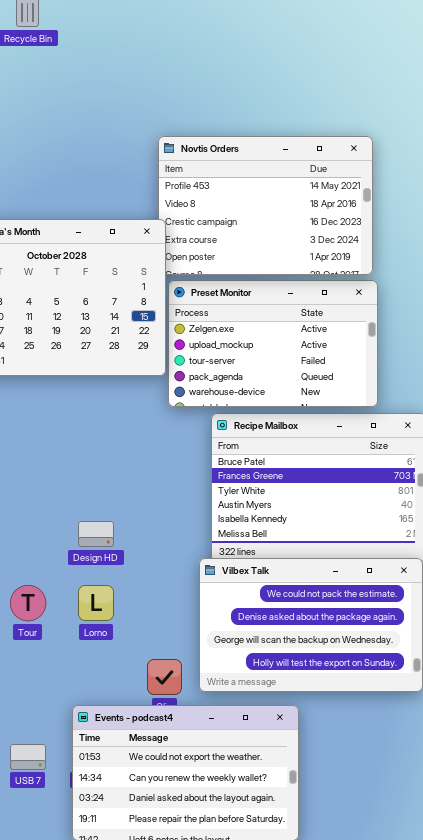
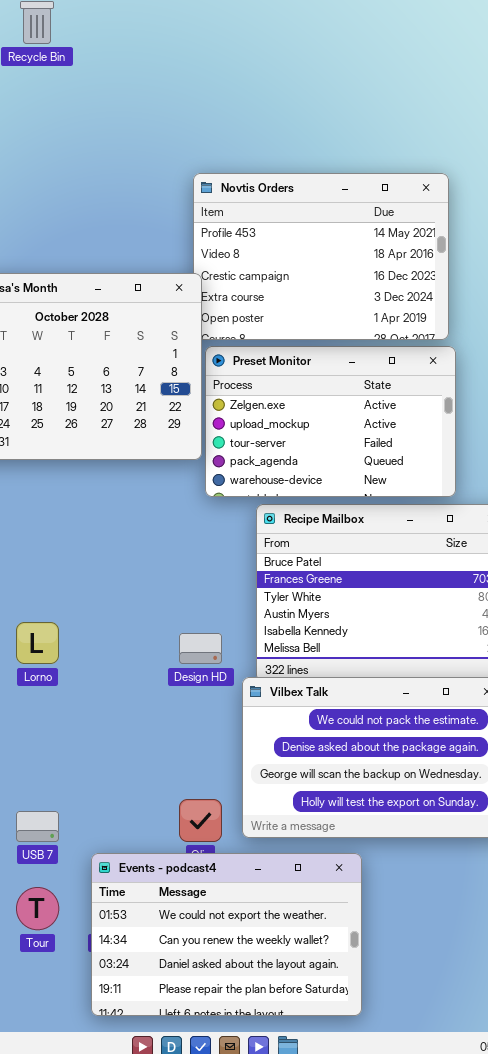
Design HD: [78,521,114,547] -> [179,633,222,664], moved
Tour: [10,585,46,621] -> [16,887,59,930], moved
Lorno: [78,585,114,621] -> [16,622,59,664], moved
USB 7: [10,744,46,770] -> [16,811,59,842], moved

